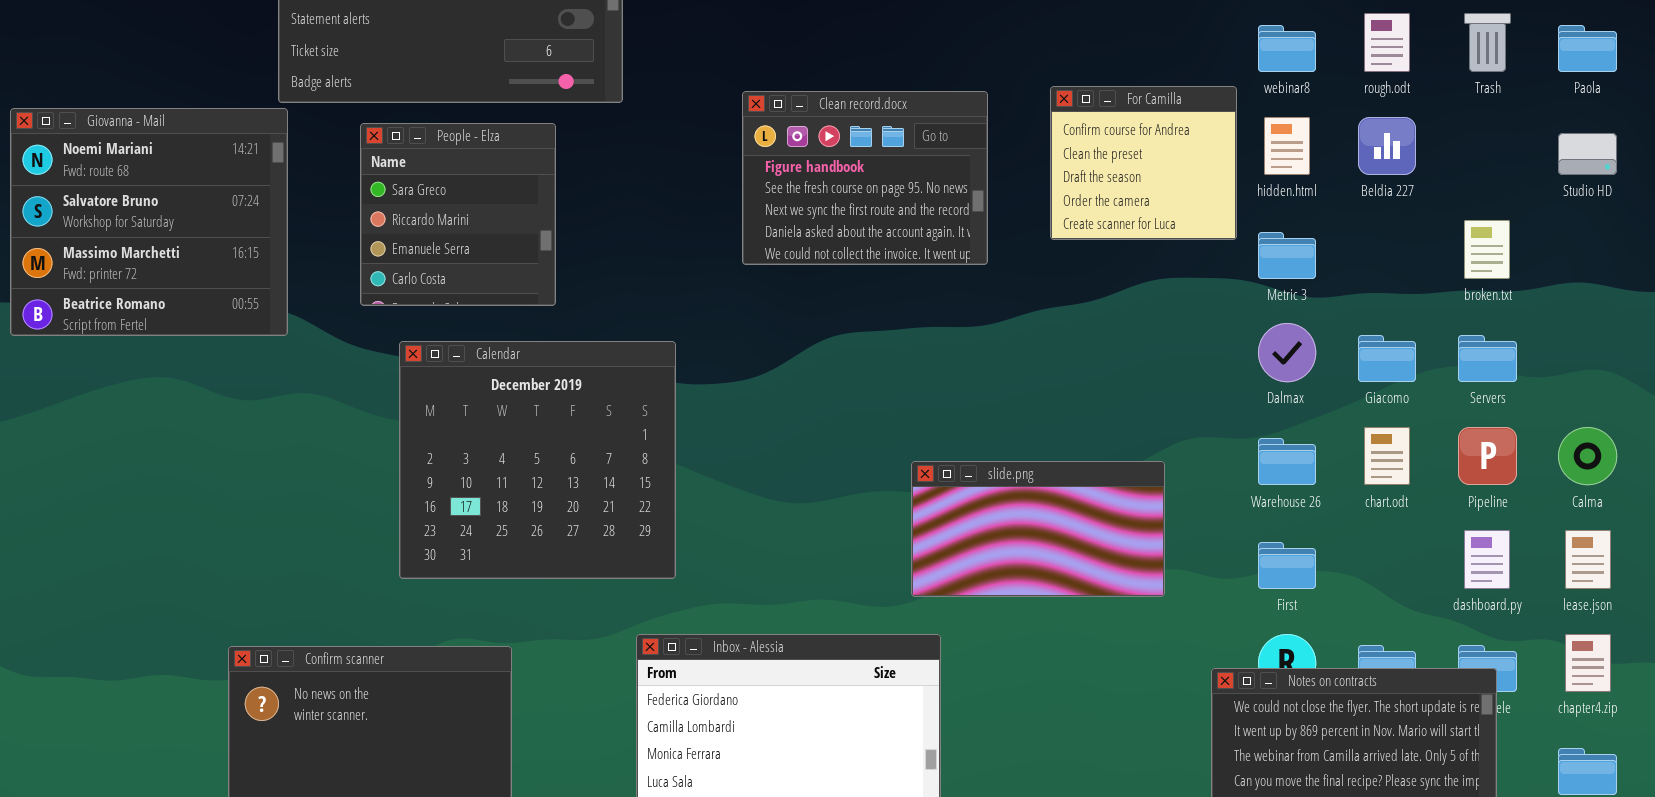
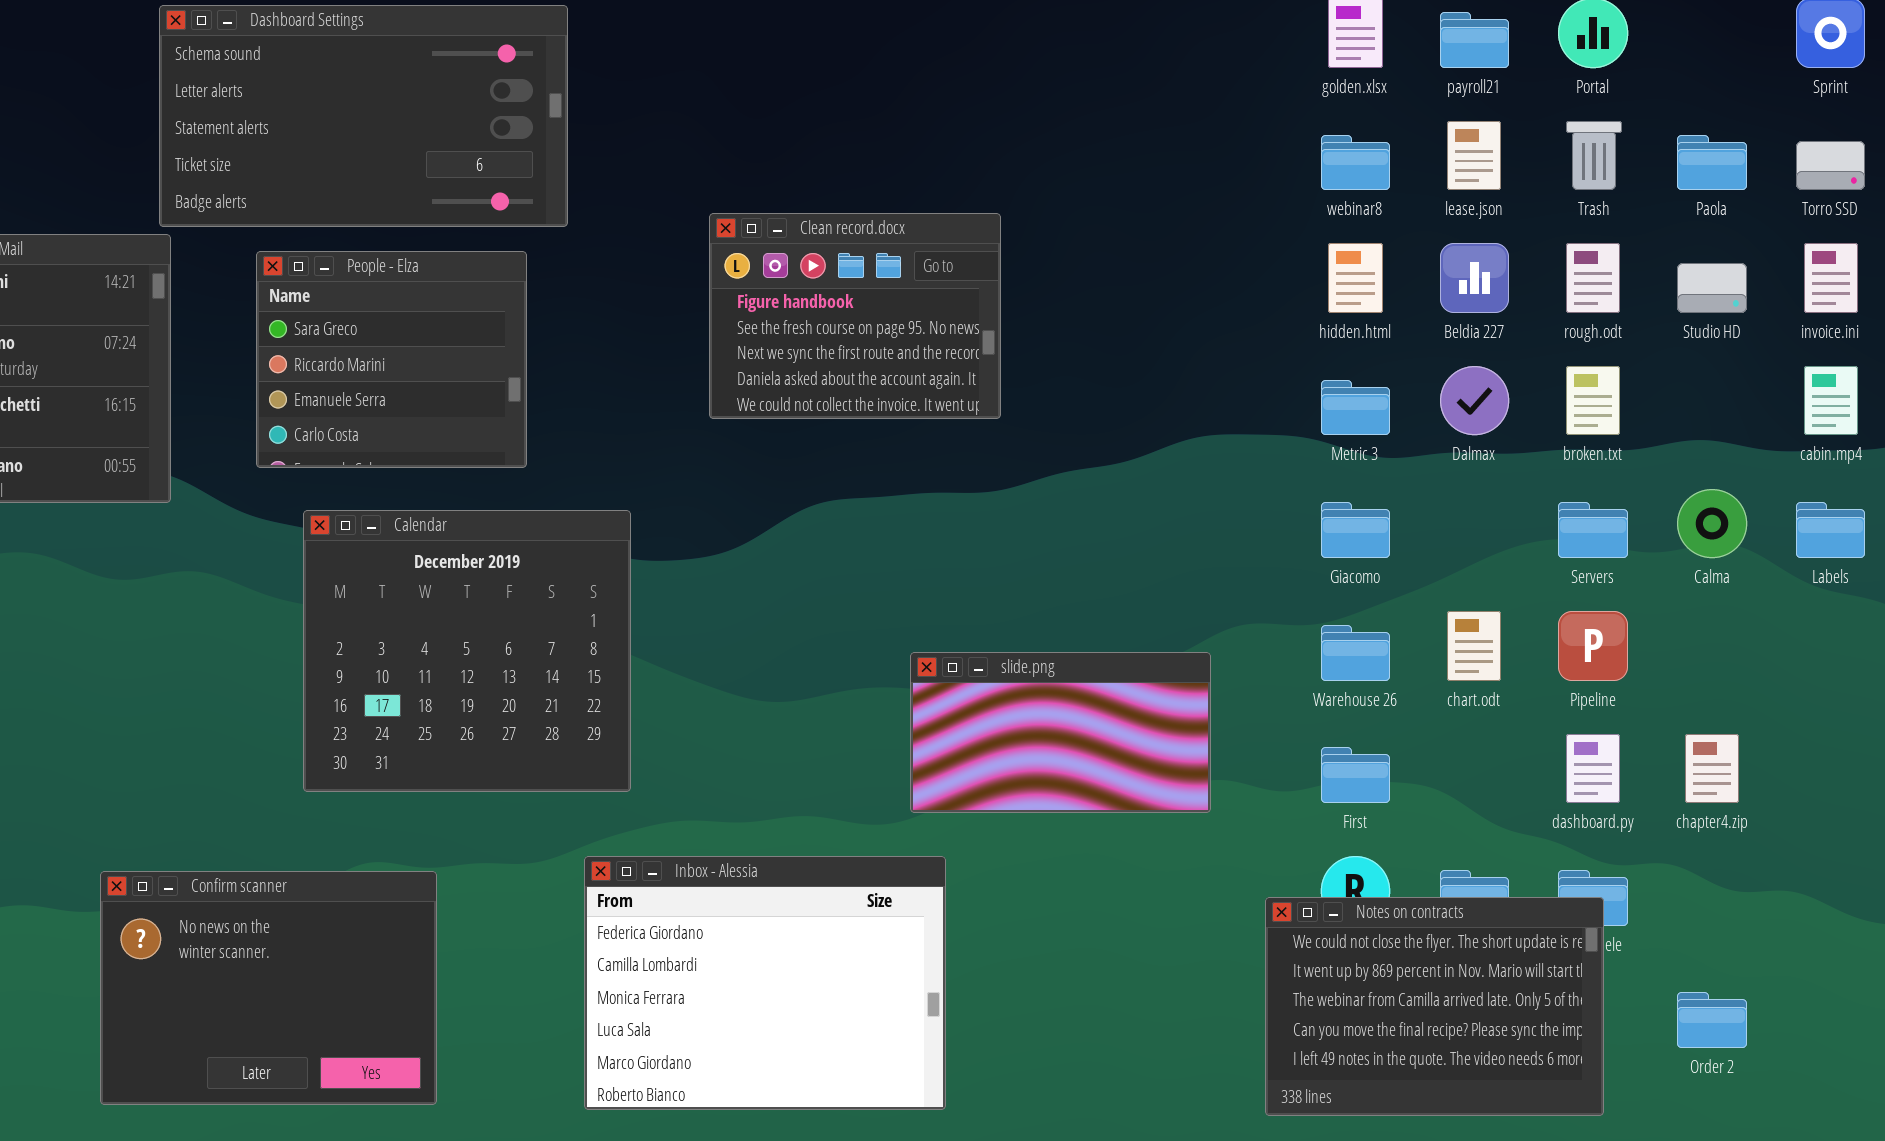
rough.odt: [1364,13,1410,72] -> [1566,243,1620,313], moved
For Camilla: [1050,86,1237,240] -> none, closed
People - Elza: [360,123,556,306] -> [256,251,527,468], resized
Dalmax: [1258,323,1316,382] -> [1440,366,1509,435], moved
Giacomo: [1358,335,1416,382] -> [1321,502,1390,558], moved
Calma: [1558,427,1617,485] -> [1677,489,1747,558], moved
lease.json: [1565,530,1611,589] -> [1447,121,1501,190], moved
chapter4.zip: [1565,634,1611,692] -> [1685,734,1739,803], moved

